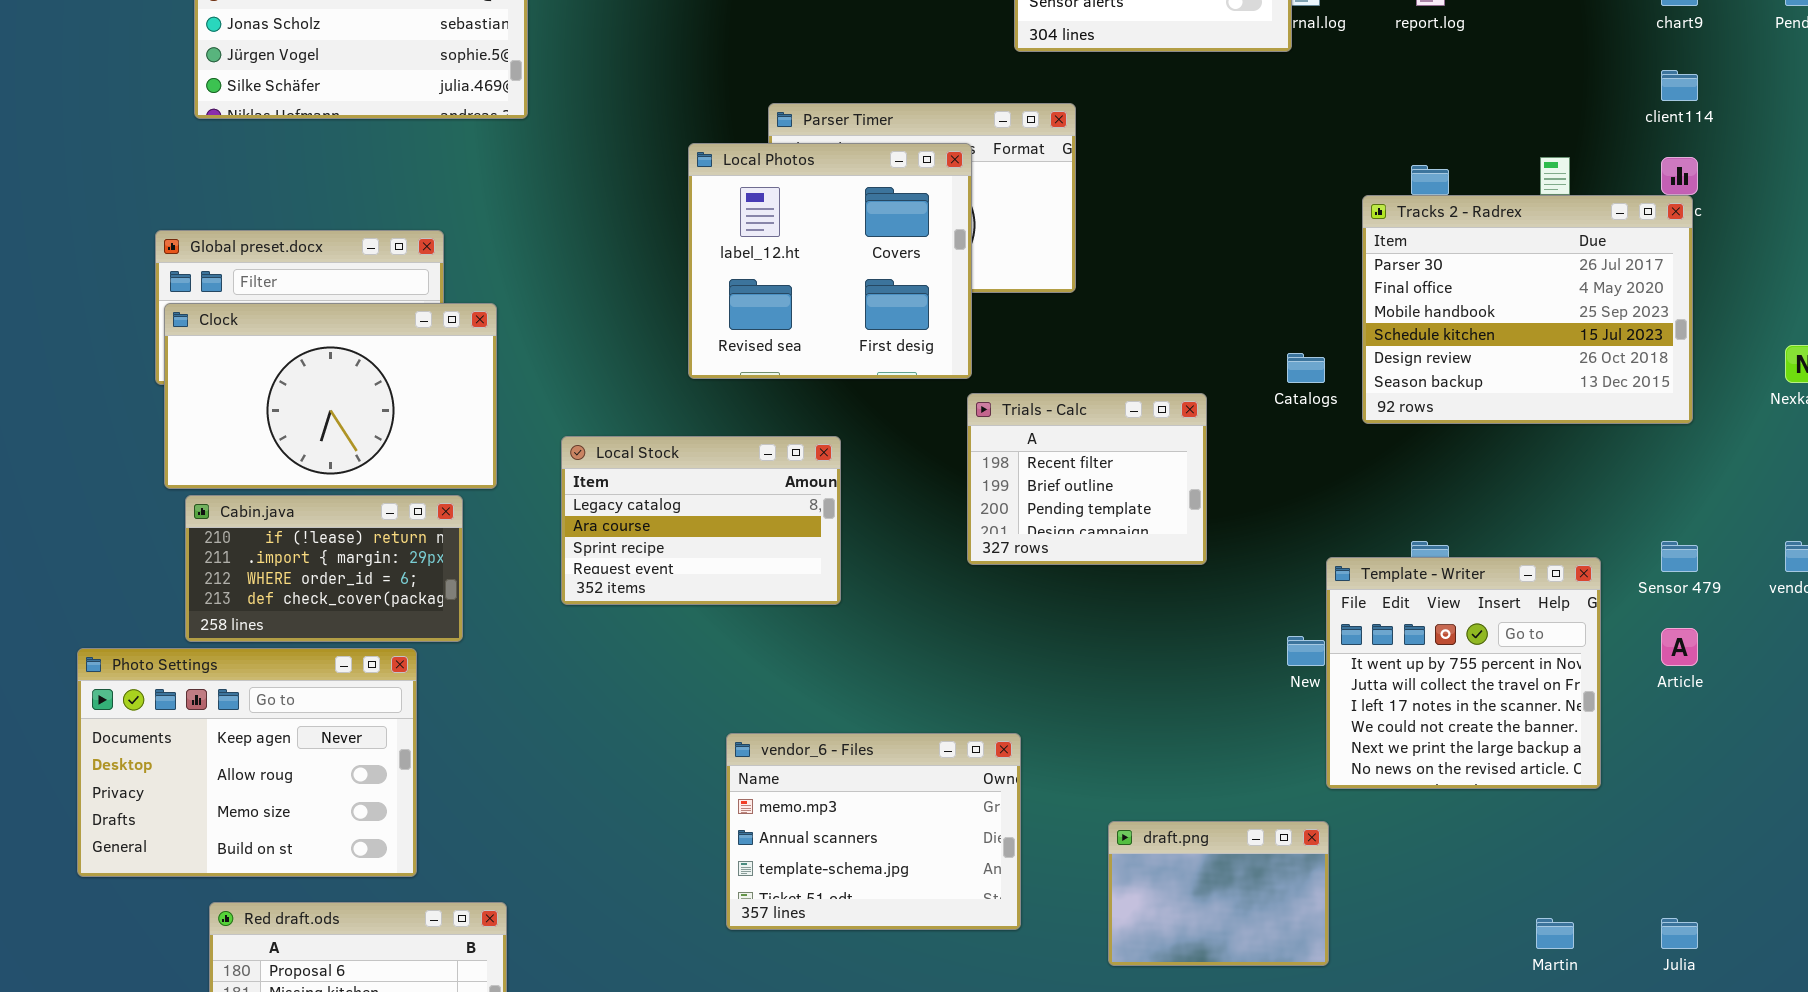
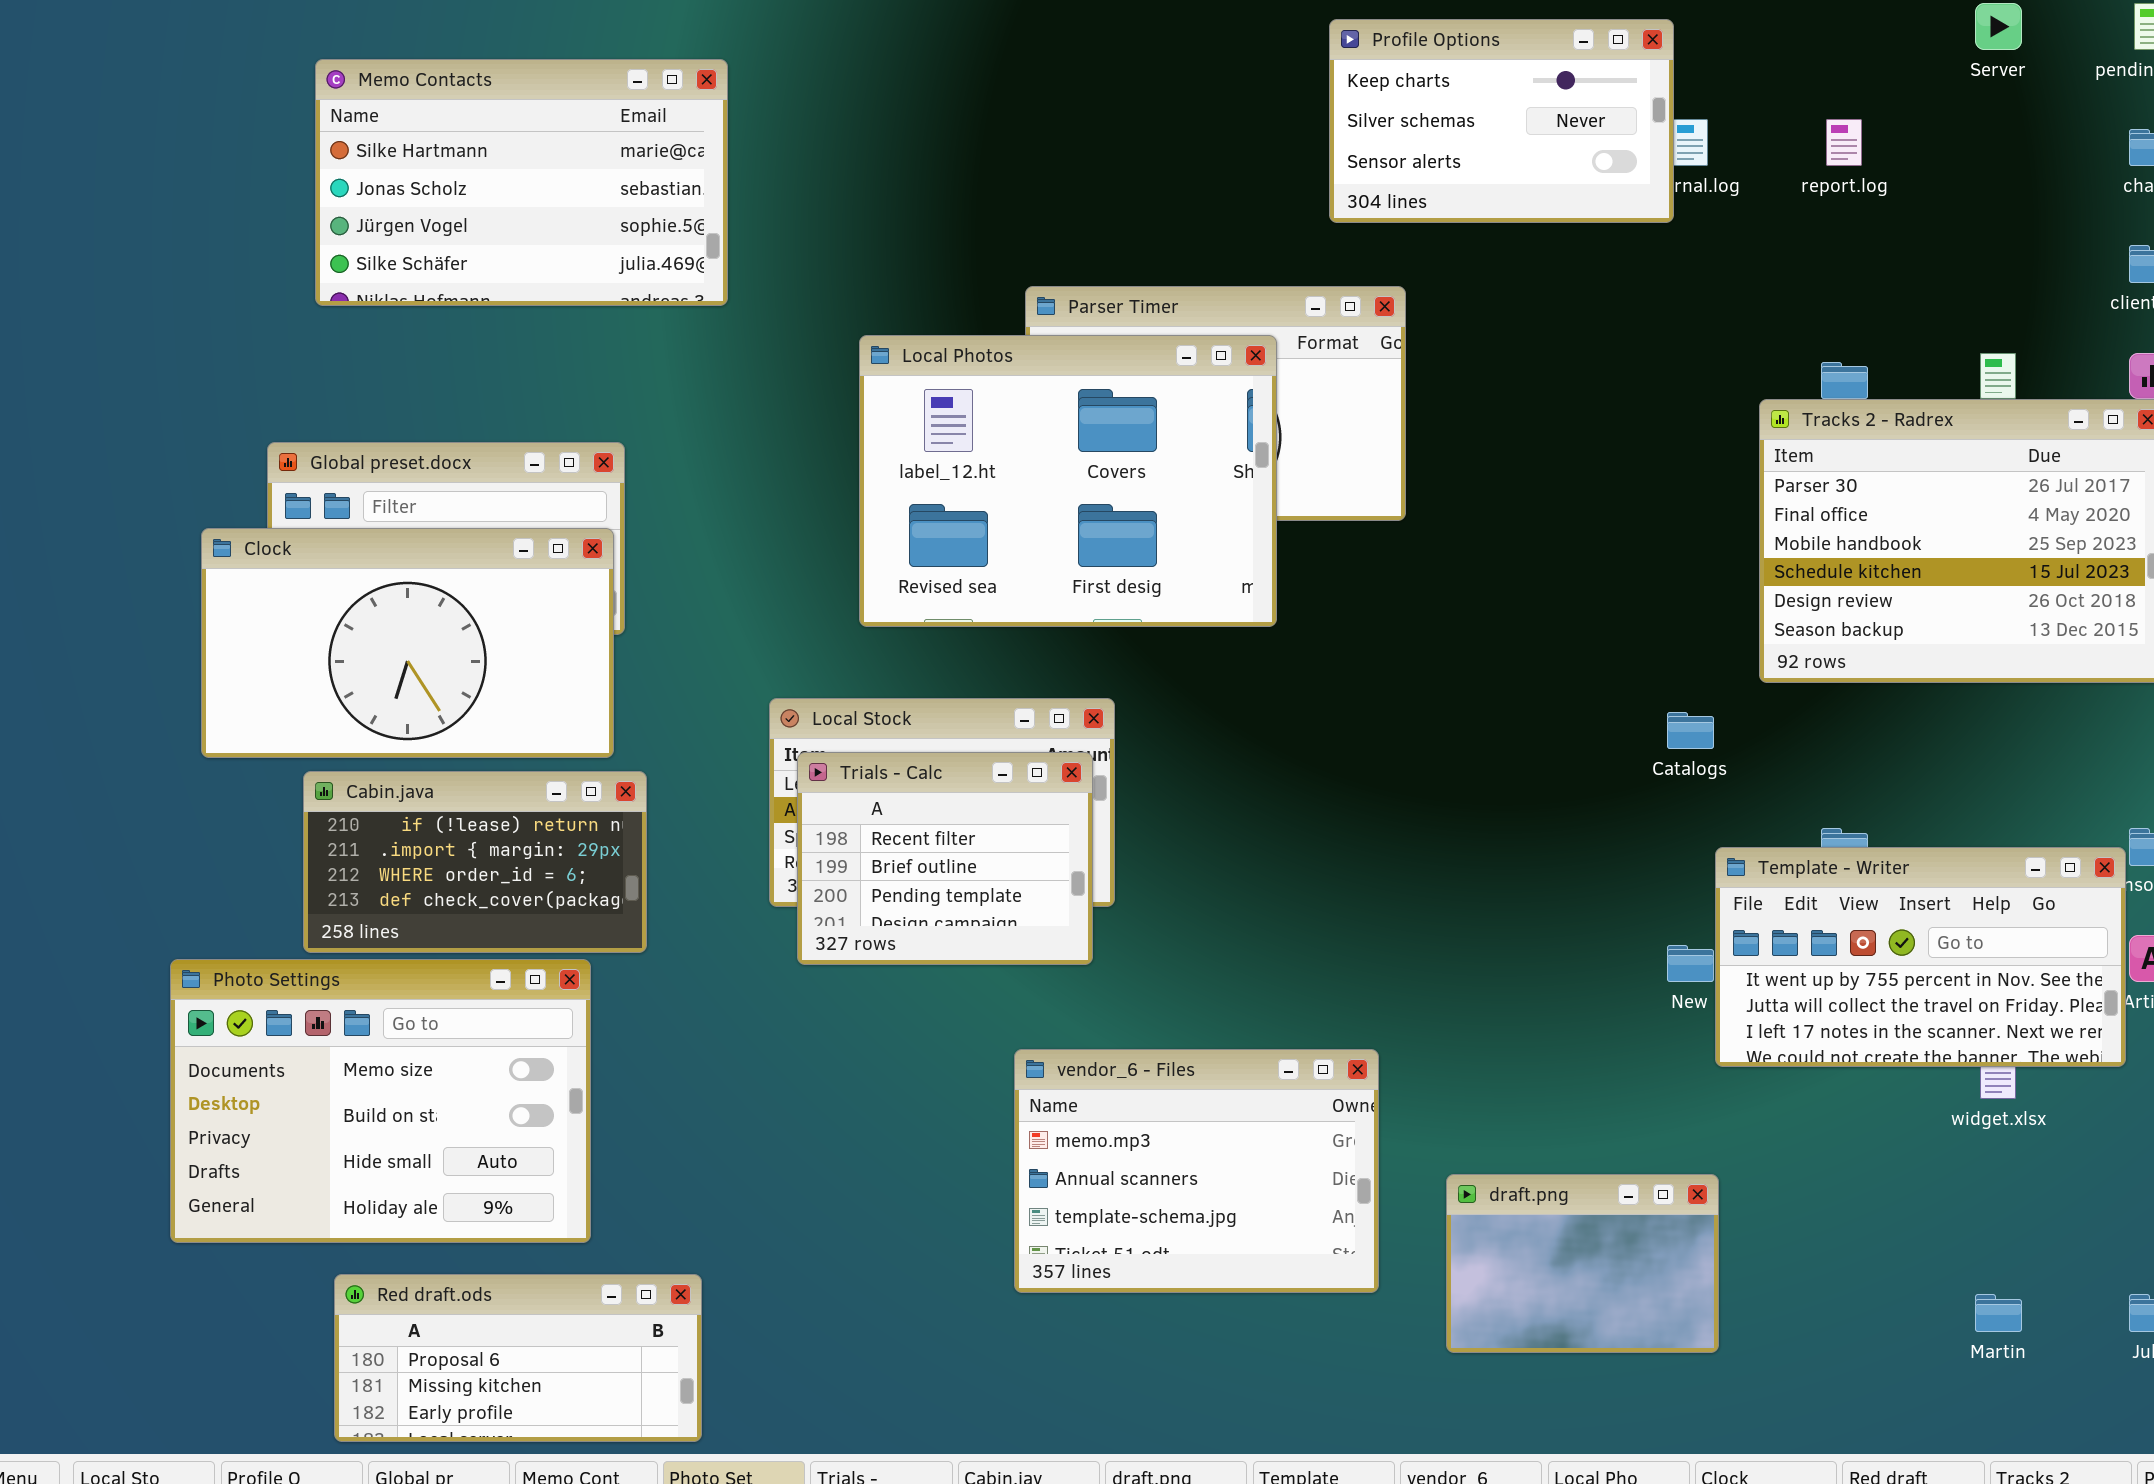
Local Photos: [688,143,972,379] -> [859,335,1277,627], resized
Clock: [164,303,497,489] -> [201,528,614,758], moved
Catalogs: [1287,353,1325,383] -> [1667,712,1714,749], moved
Trials - Calc: [967,393,1207,565] -> [797,752,1093,965], moved
Template - Writer: [1326,557,1601,789] -> [1715,847,2126,1067], resized
Photo Settings: [77,648,417,877] -> [170,959,591,1243], scrolled down 2 rows
vendor_6 - Files: [726,733,1021,930] -> [1014,1049,1379,1293], moved

